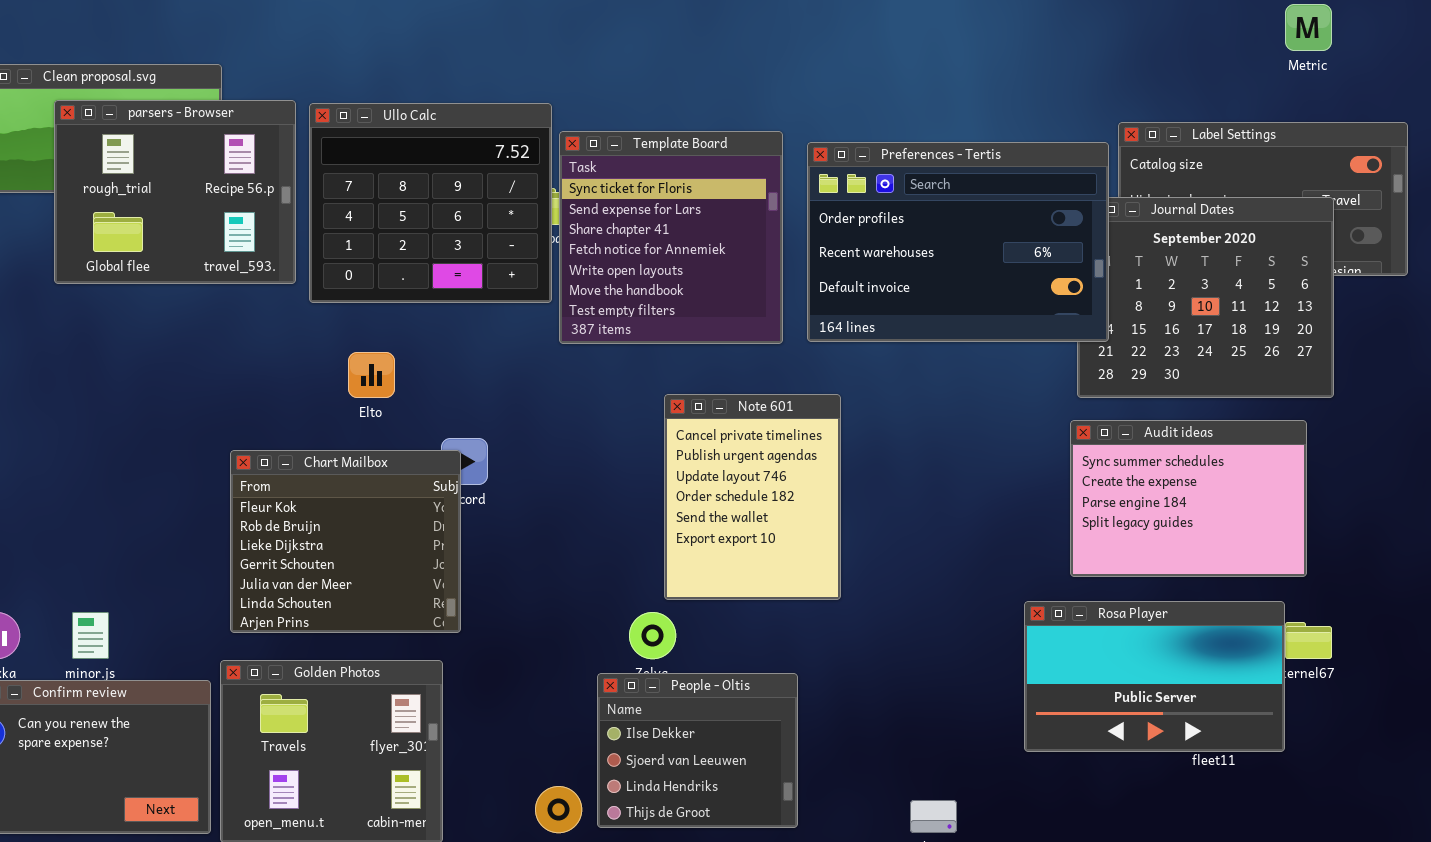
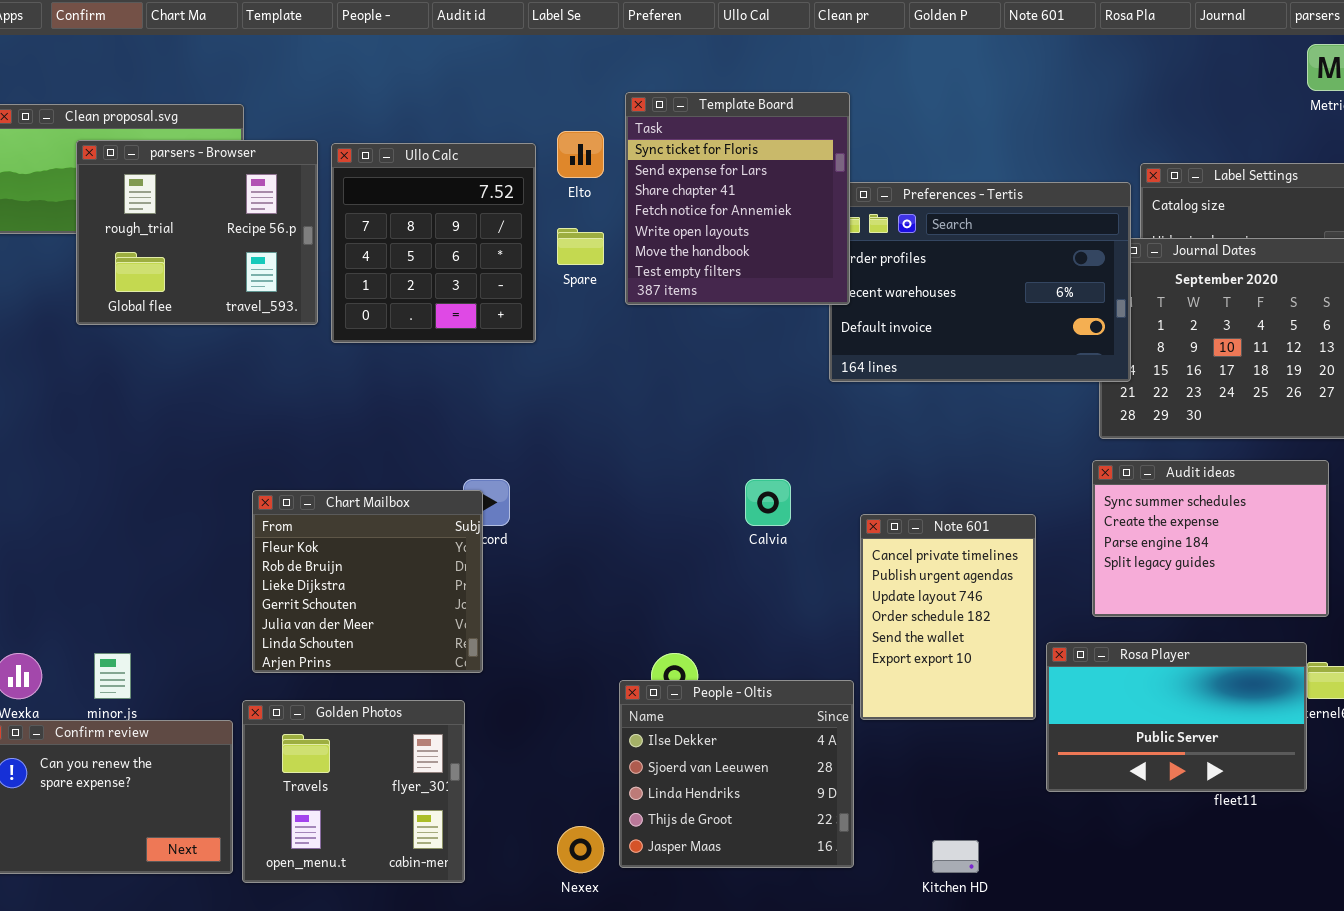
Ullo Calc: [309,103,552,303] -> [331,143,536,343], resized
Template Board: [559,131,783,344] -> [625,92,850,305], moved
Elto: [348,352,395,398] -> [557,131,604,178], moved
Note 601: [664,394,841,600] -> [860,514,1036,720], moved
People - Oltis: [597,673,798,828] -> [619,680,854,868], resized

